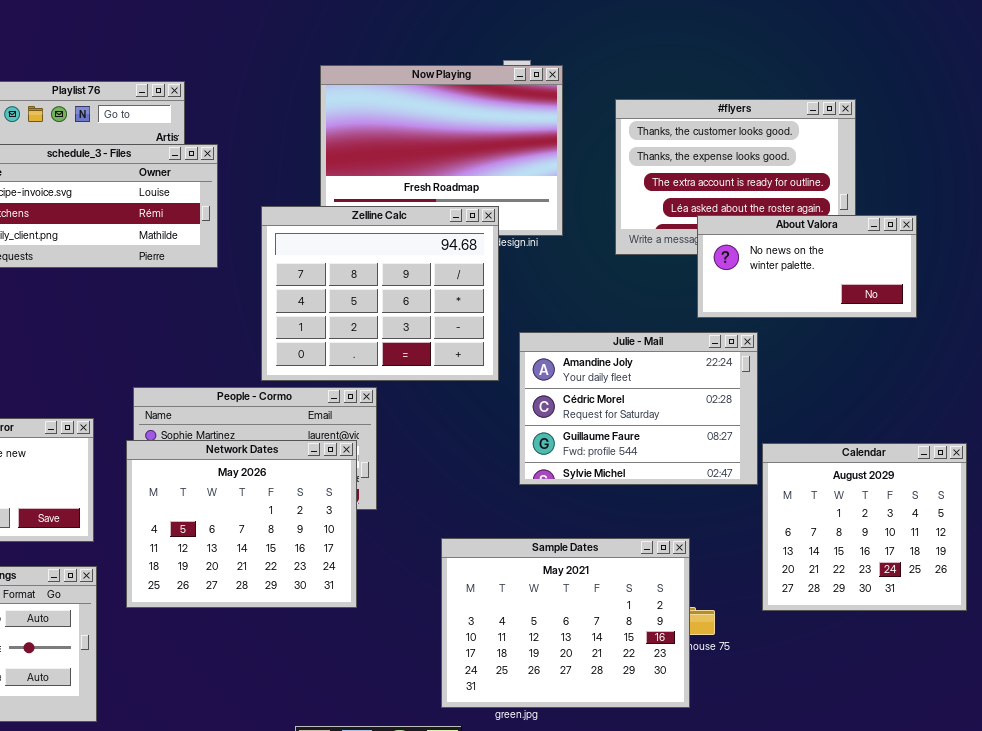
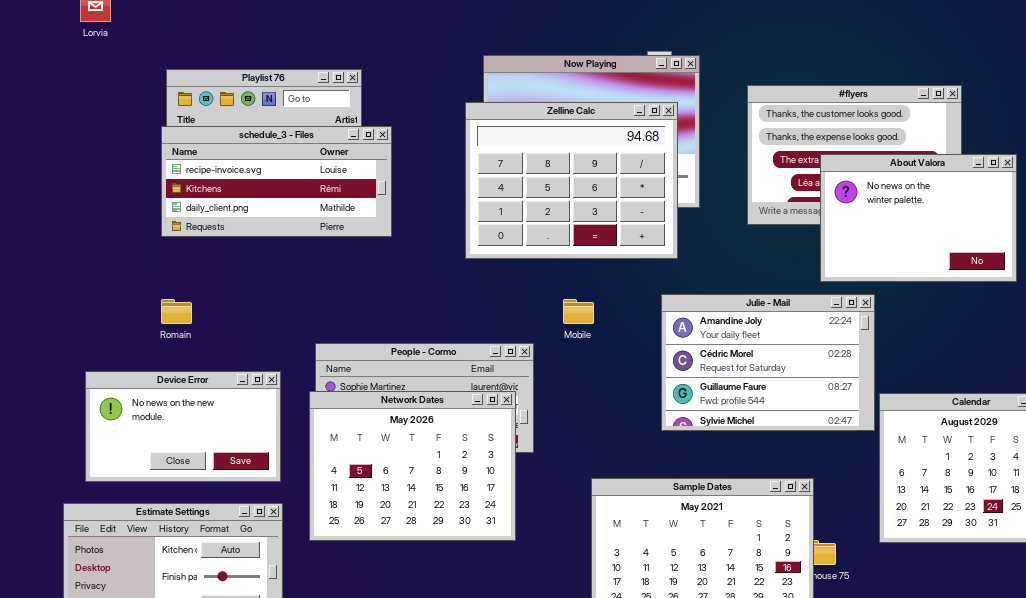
Zelline Calc: [261,206,499,381] -> [465,102,678,259], moved
About Valora: [697,215,917,318] -> [820,154,1017,282], resized

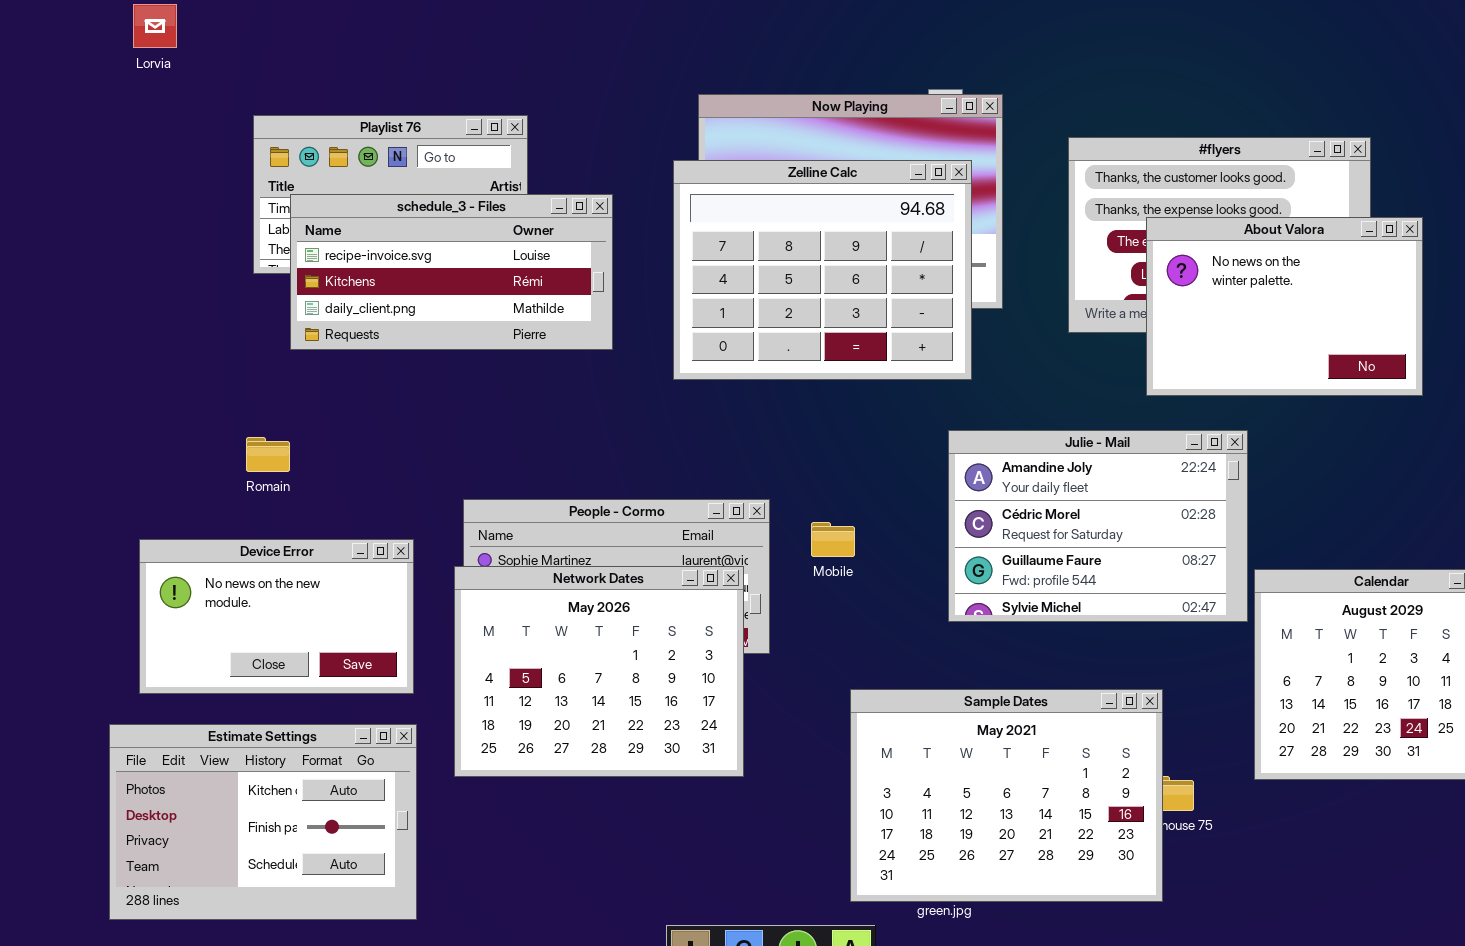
schedule_3 - Files: [161,126,392,237] -> [290,194,613,350], moved
About Valora: [820,154,1017,282] -> [1146,217,1423,396], moved
Mobile: [563,299,594,324] -> [811,522,855,557], moved

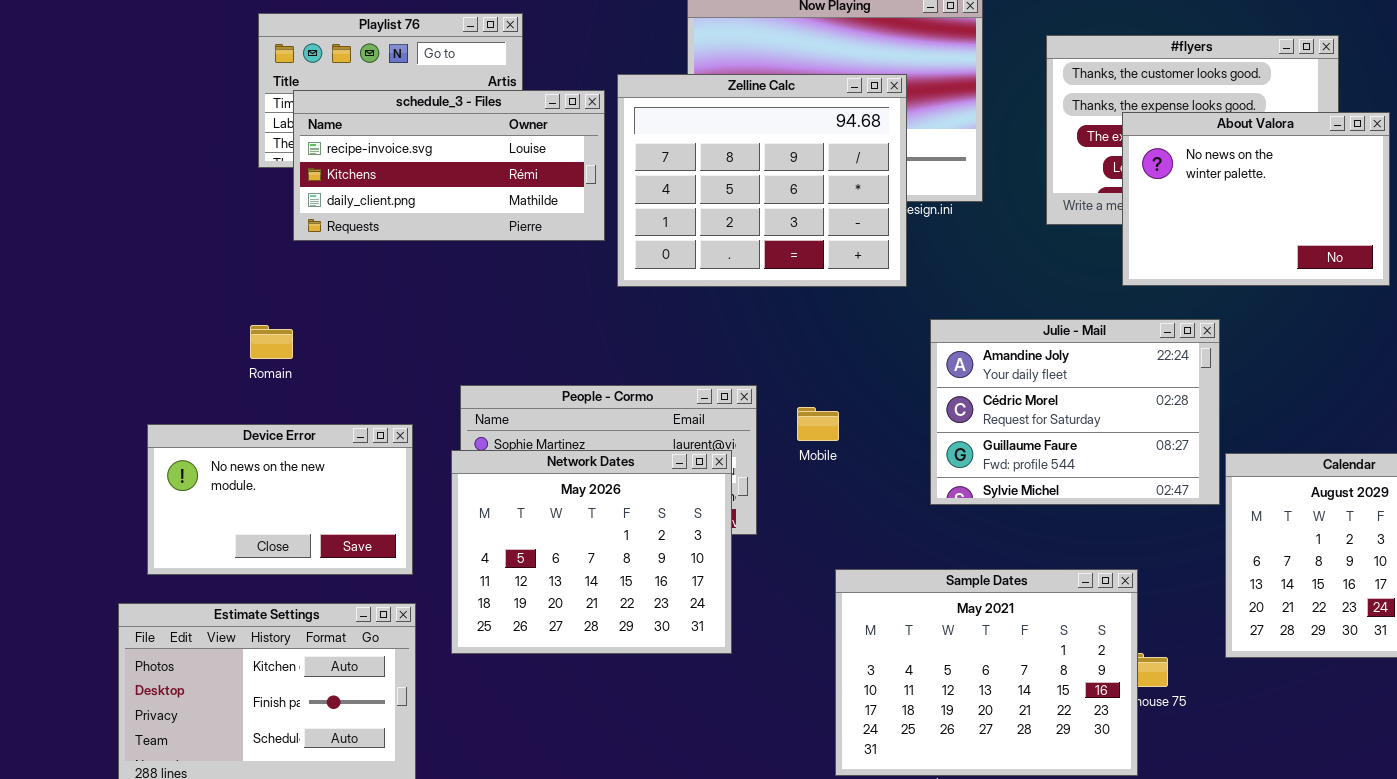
Zelline Calc: [673,160,972,380] -> [617,74,907,287], moved

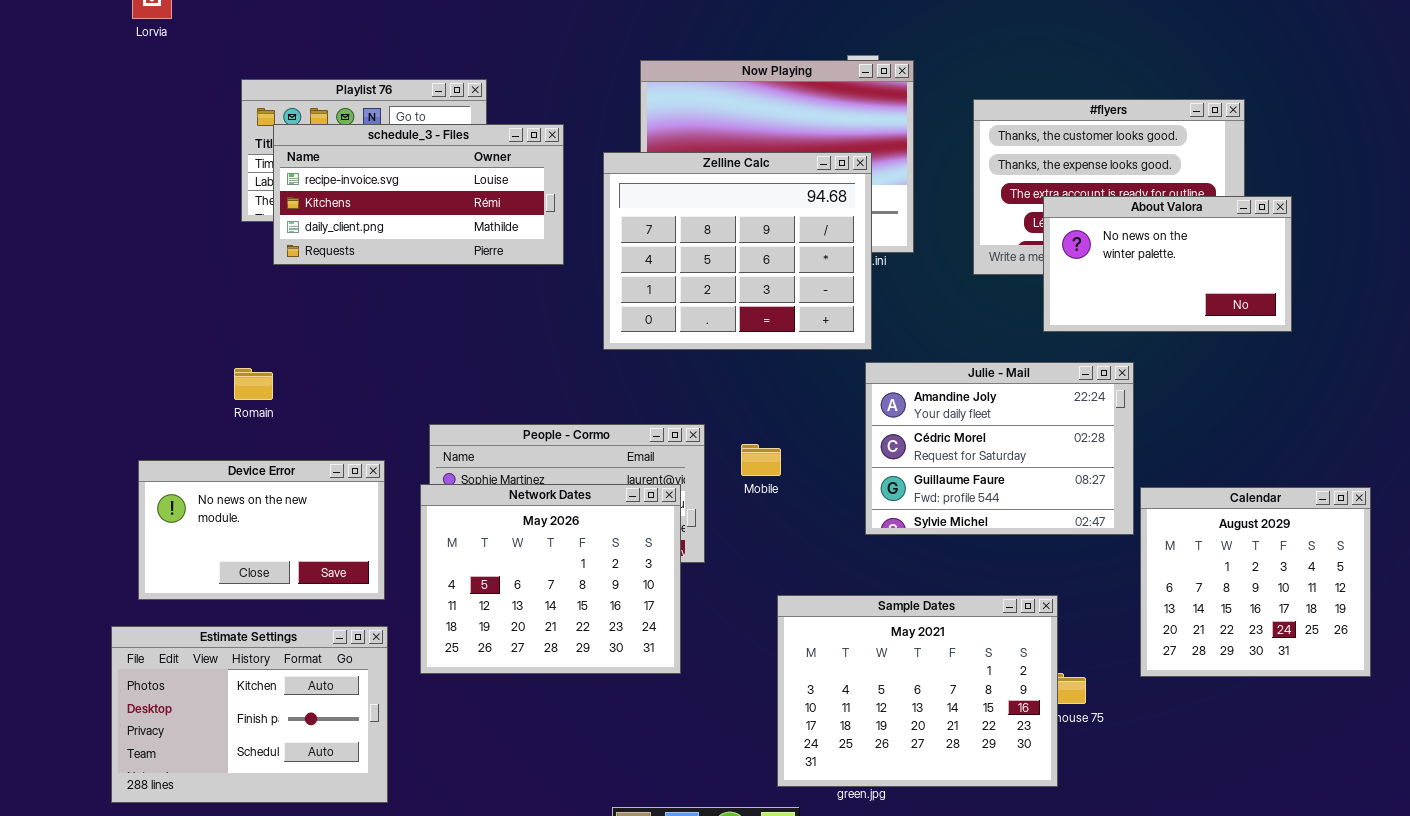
Zelline Calc: [617,74,907,287] -> [603,152,872,350], moved
schedule_3 - Files: [293,90,605,241] -> [273,124,564,265], moved
About Valora: [1122,112,1390,286] -> [1043,196,1292,332], resized

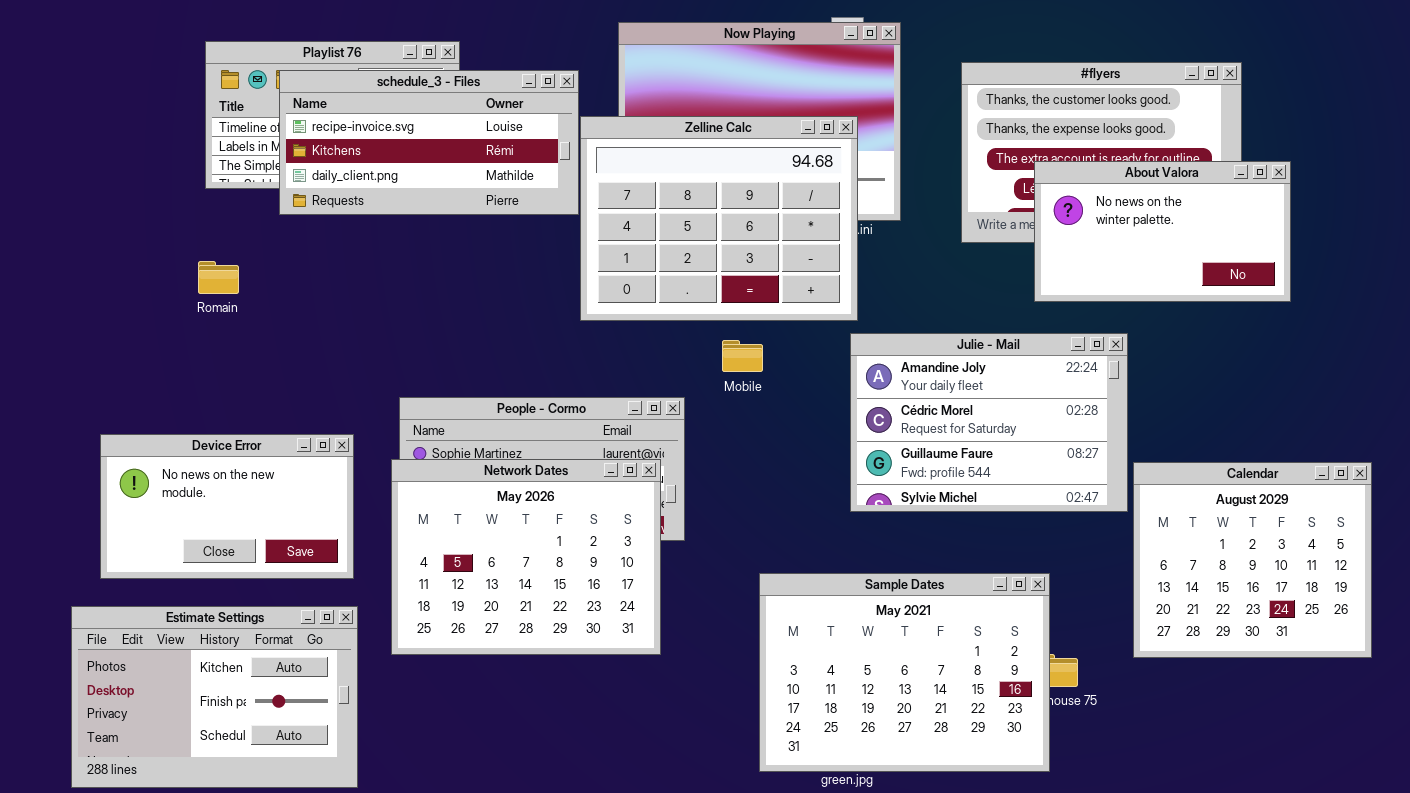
schedule_3 - Files: [273,124,564,265] -> [279,70,579,215], moved
Romain: [234,368,273,400] -> [198,261,239,294], moved
Mobile: [741,444,781,476] -> [722,340,763,372], moved

